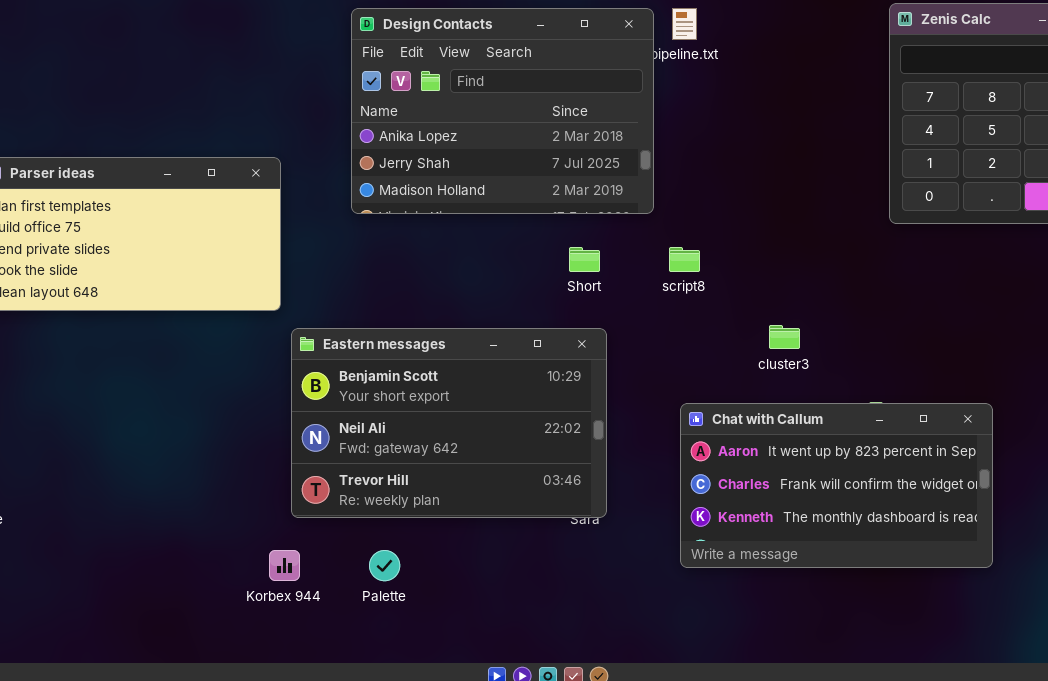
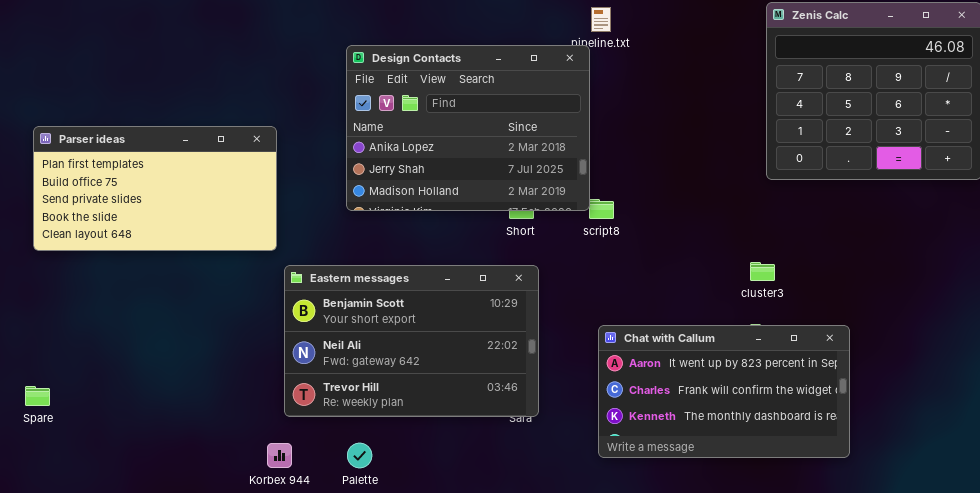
Design Contacts: [351,8,654,214] -> [346,45,590,211], moved
cluster3: [769,325,800,349] -> [750,262,775,281], moved

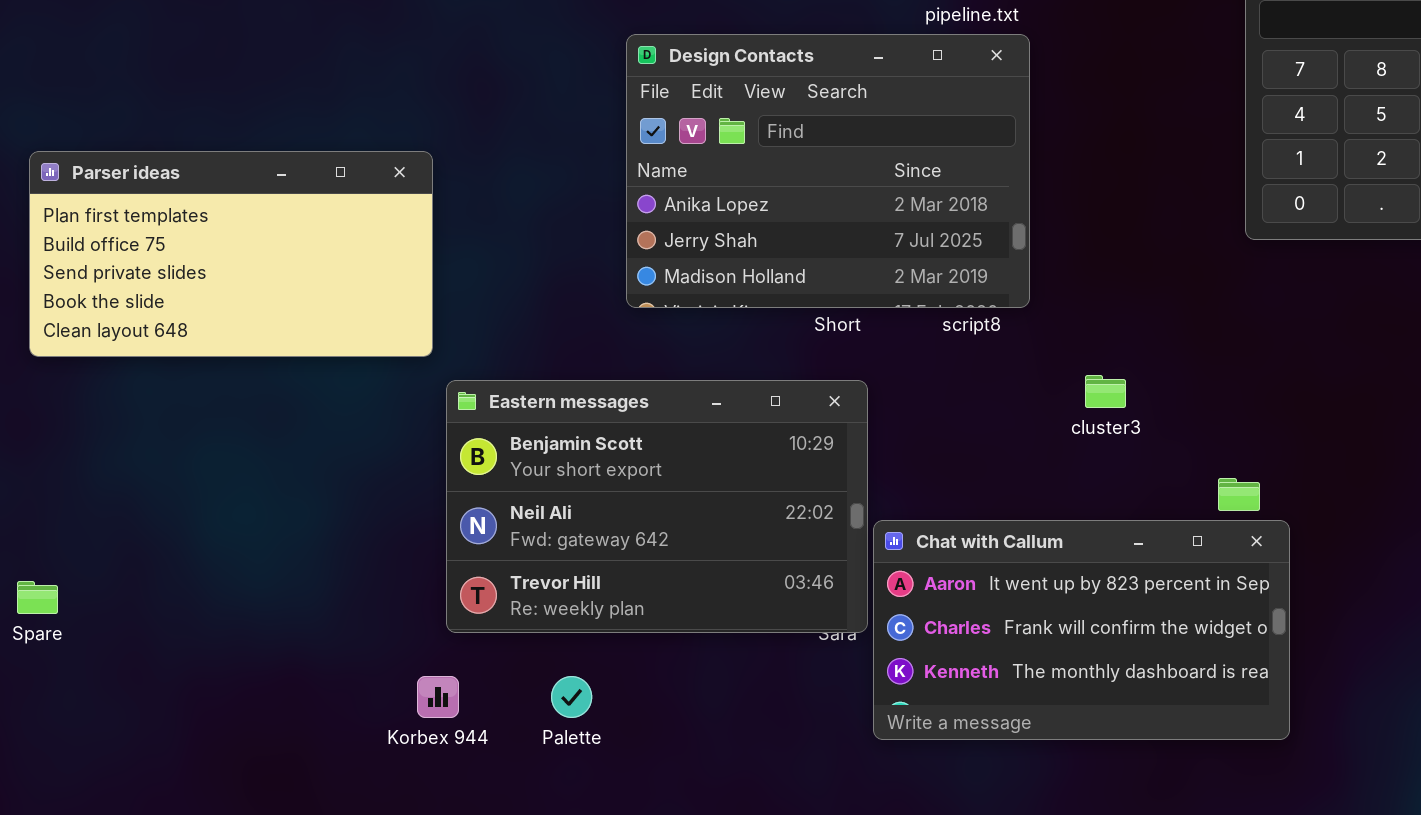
Design Contacts: [346,45,590,211] -> [626,34,1030,308], moved
cluster3: [750,262,775,281] -> [1085,375,1126,408], moved
Chat with Callum: [598,325,850,458] -> [873,520,1290,740], moved

